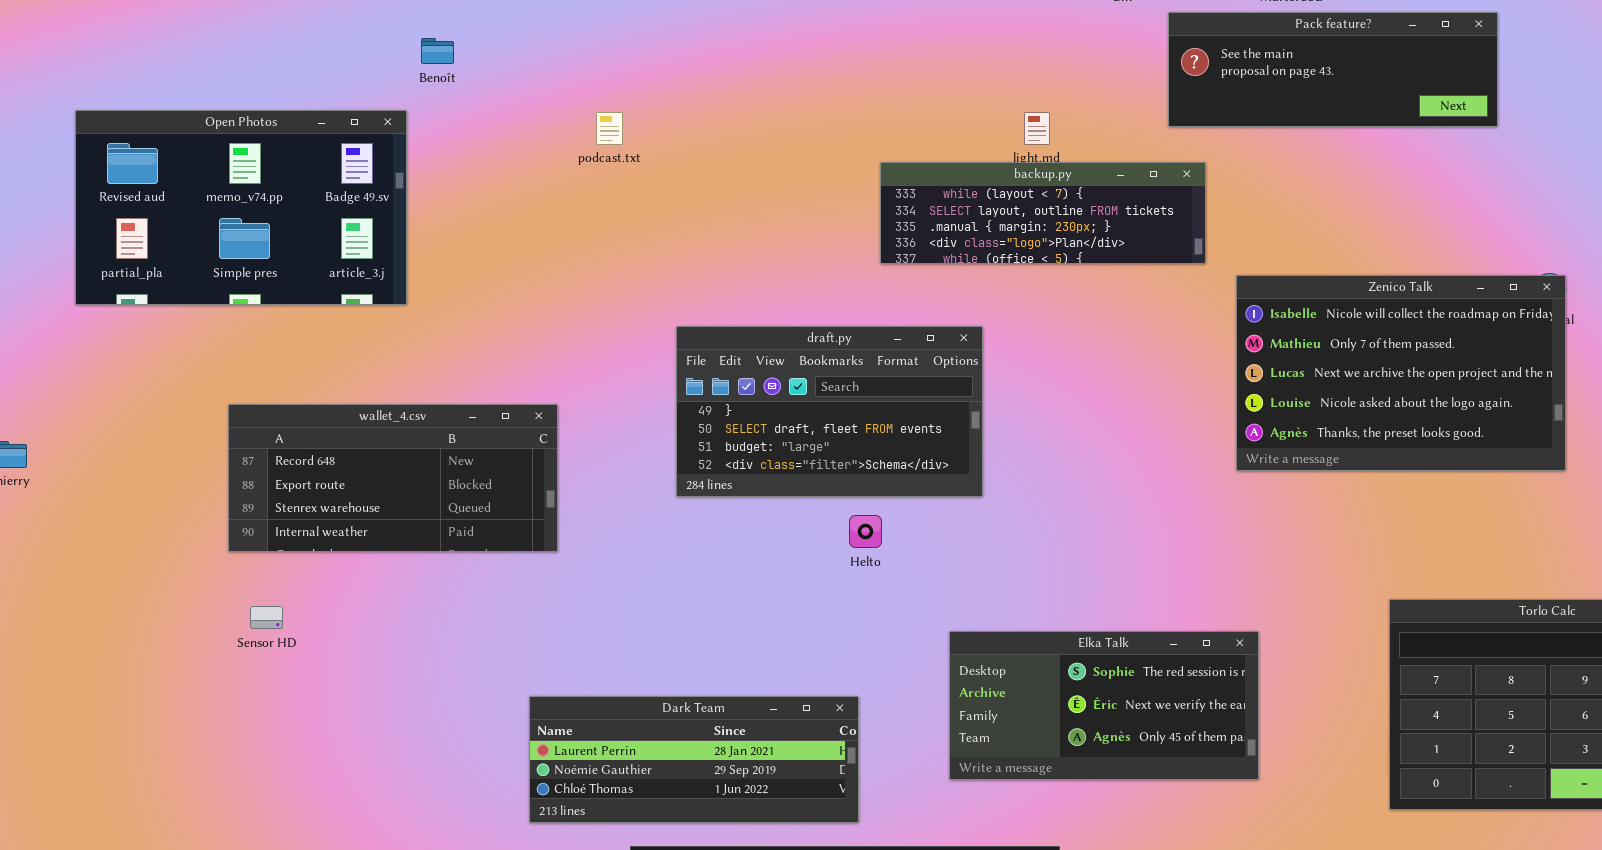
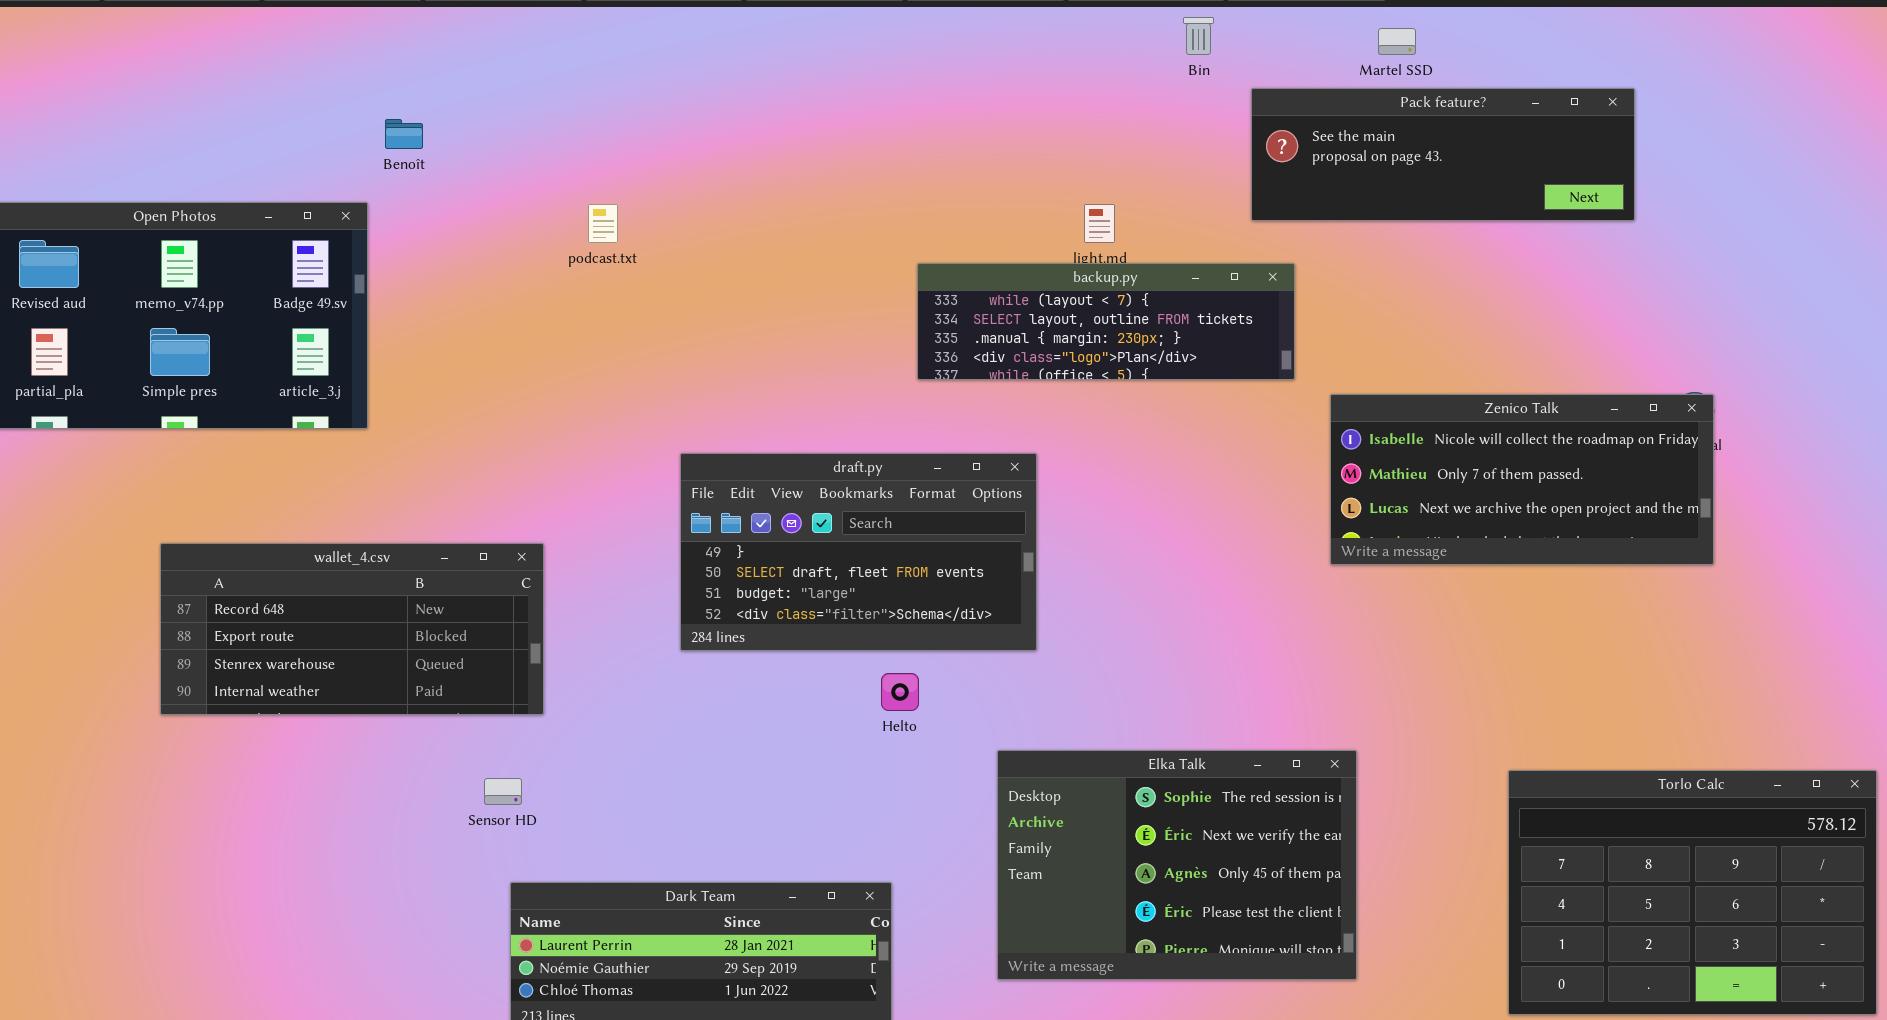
Zenico Talk: [1236,275,1566,471] -> [1330,394,1714,565], resized
Sensor HD: [250,606,283,629] -> [484,778,522,805], moved
Elka Talk: [949,631,1259,780] -> [997,750,1357,980], resized

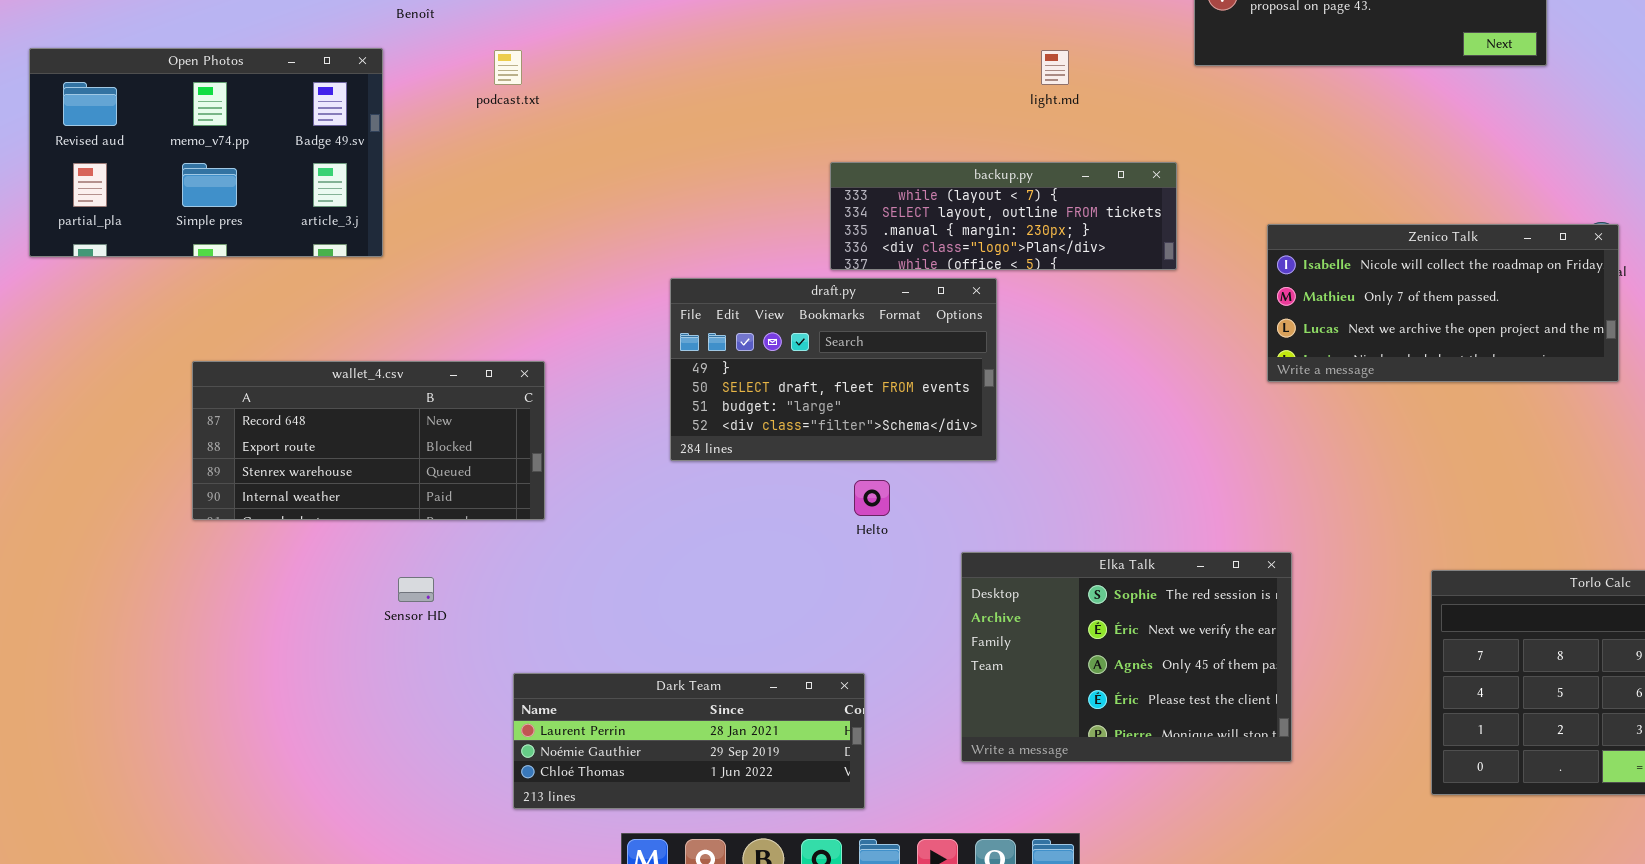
podcast.txt: [588,204,618,243] -> [494,50,522,85], moved
backup.py: [917,263,1295,380] -> [830,162,1177,270], moved
Sensor HD: [484,778,522,805] -> [398,577,434,602], moved

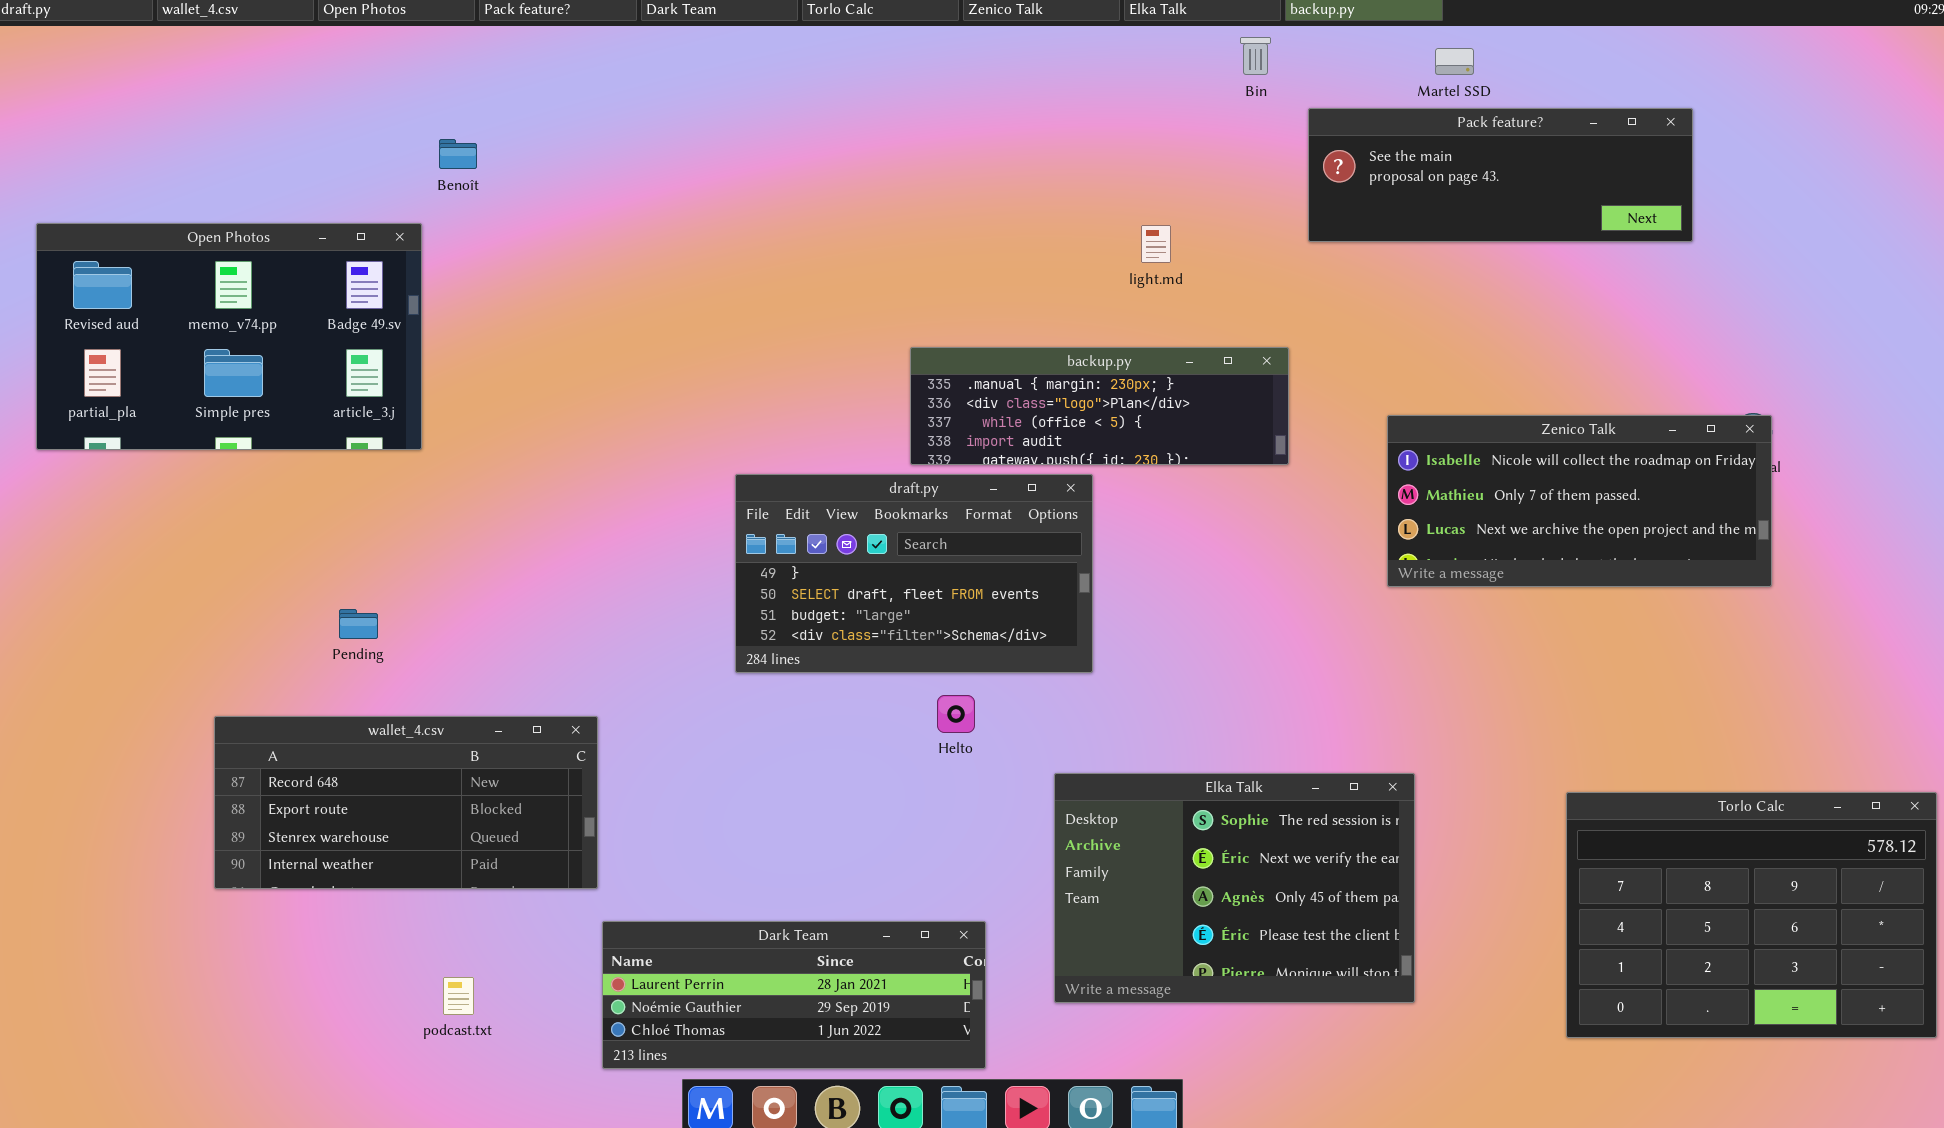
podcast.txt: [494,50,522,85] -> [443,977,474,1015], moved
backup.py: [830,162,1177,270] -> [910,347,1289,465], scrolled down 2 rows
wallet_4.csv: [192,361,545,520] -> [214,716,598,889], moved
Dark Team: [513,673,865,809] -> [602,921,986,1069], moved

